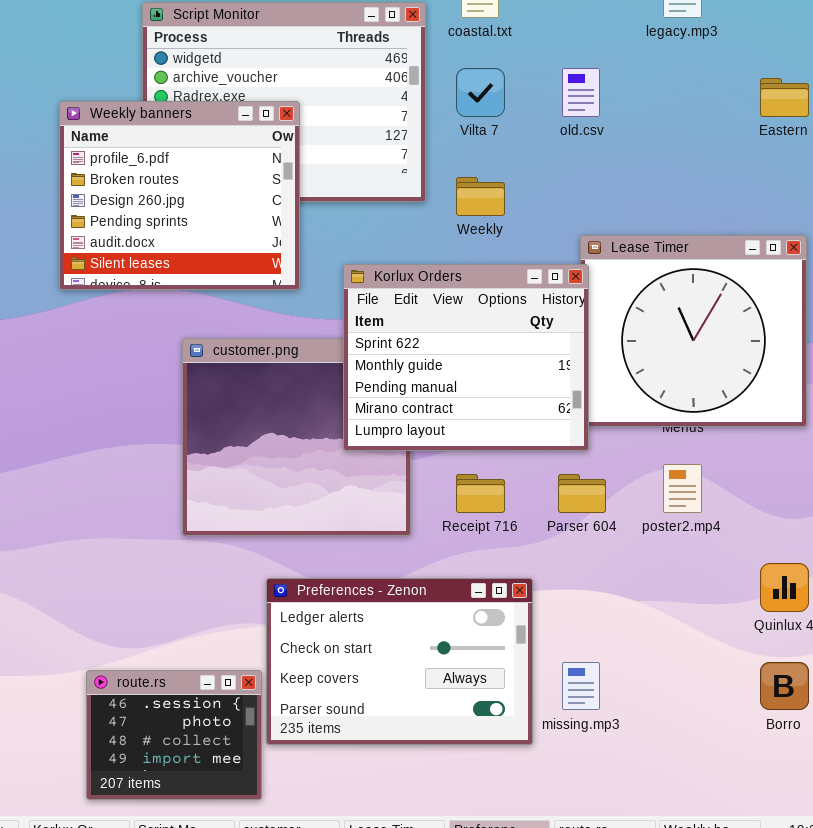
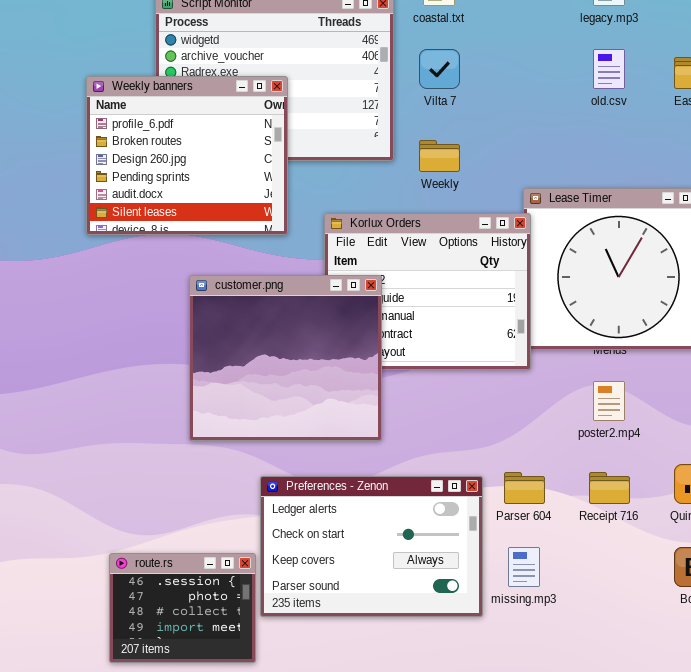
old.csv: [562,68,600,117] -> [593,49,625,89], moved
customer.png: [182,338,411,536] -> [189,275,382,441], raised
Receipt 716: [456,474,505,513] -> [589,472,630,504], moved
Parser 604: [558,474,606,513] -> [504,472,545,504], moved

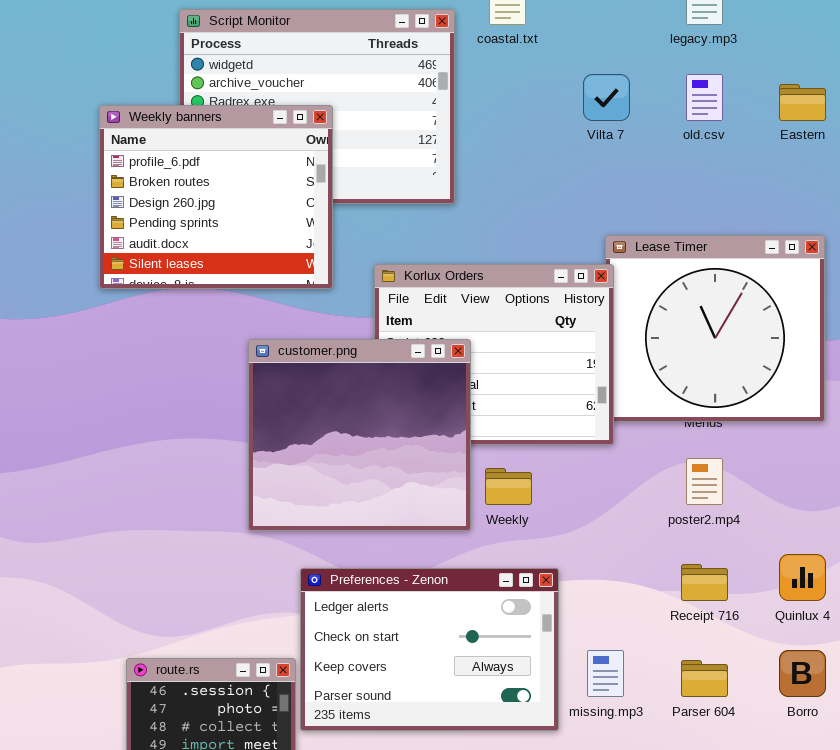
Vilta 7: [419,49,460,89] -> [583,74,630,121], moved
Weekly: [419,140,460,172] -> [485,468,532,505], moved
customer.png: [189,275,382,441] -> [248,339,471,531], moved
Parser 604: [504,472,545,504] -> [681,660,728,697], moved

